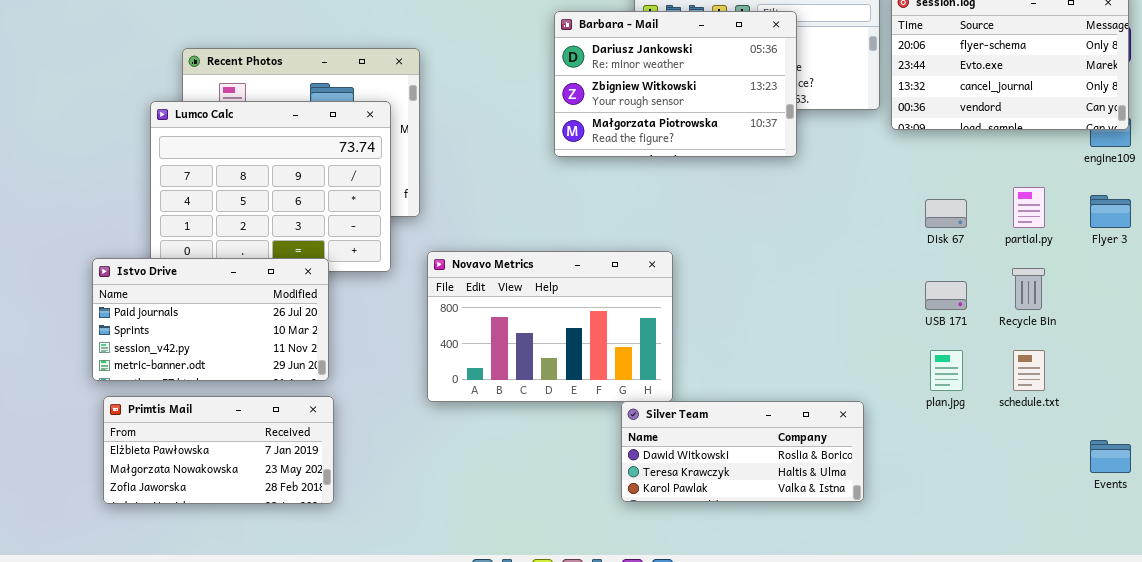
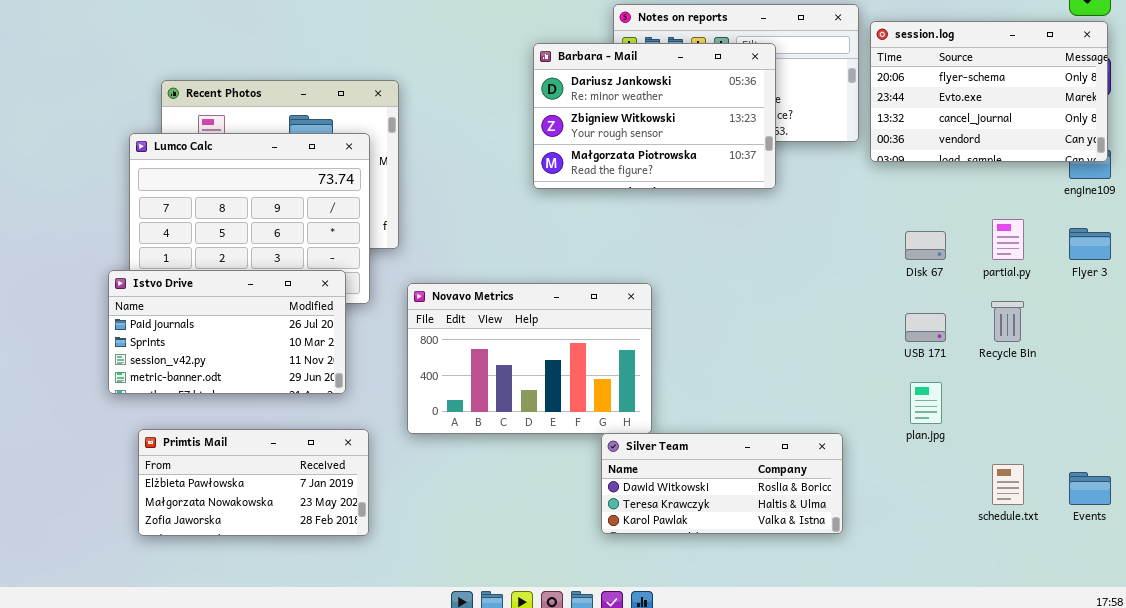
Istvo Drive: [92,258,329,381] -> [108,270,346,394], moved
schedule.txt: [1013,350,1045,391] -> [992,464,1024,505], moved
Primtis Mail: [103,396,334,504] -> [138,429,369,536], moved

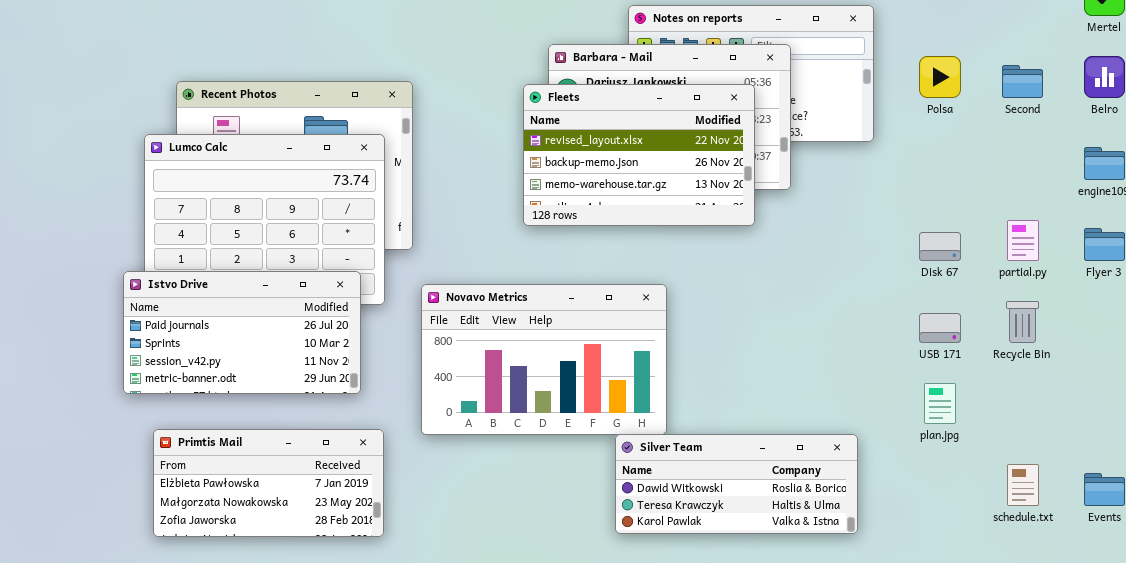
session.log: [870,21,1108,162] -> none, closed
Fleets: none -> [523,84,755,226], opened

